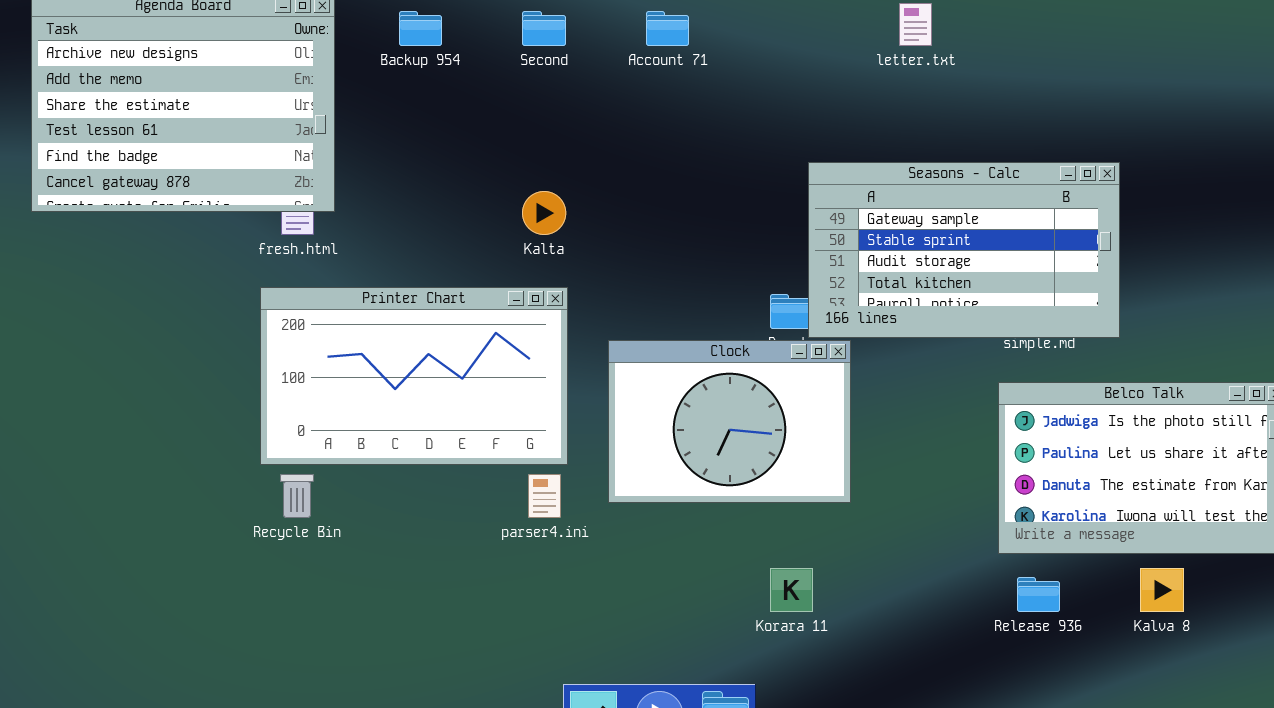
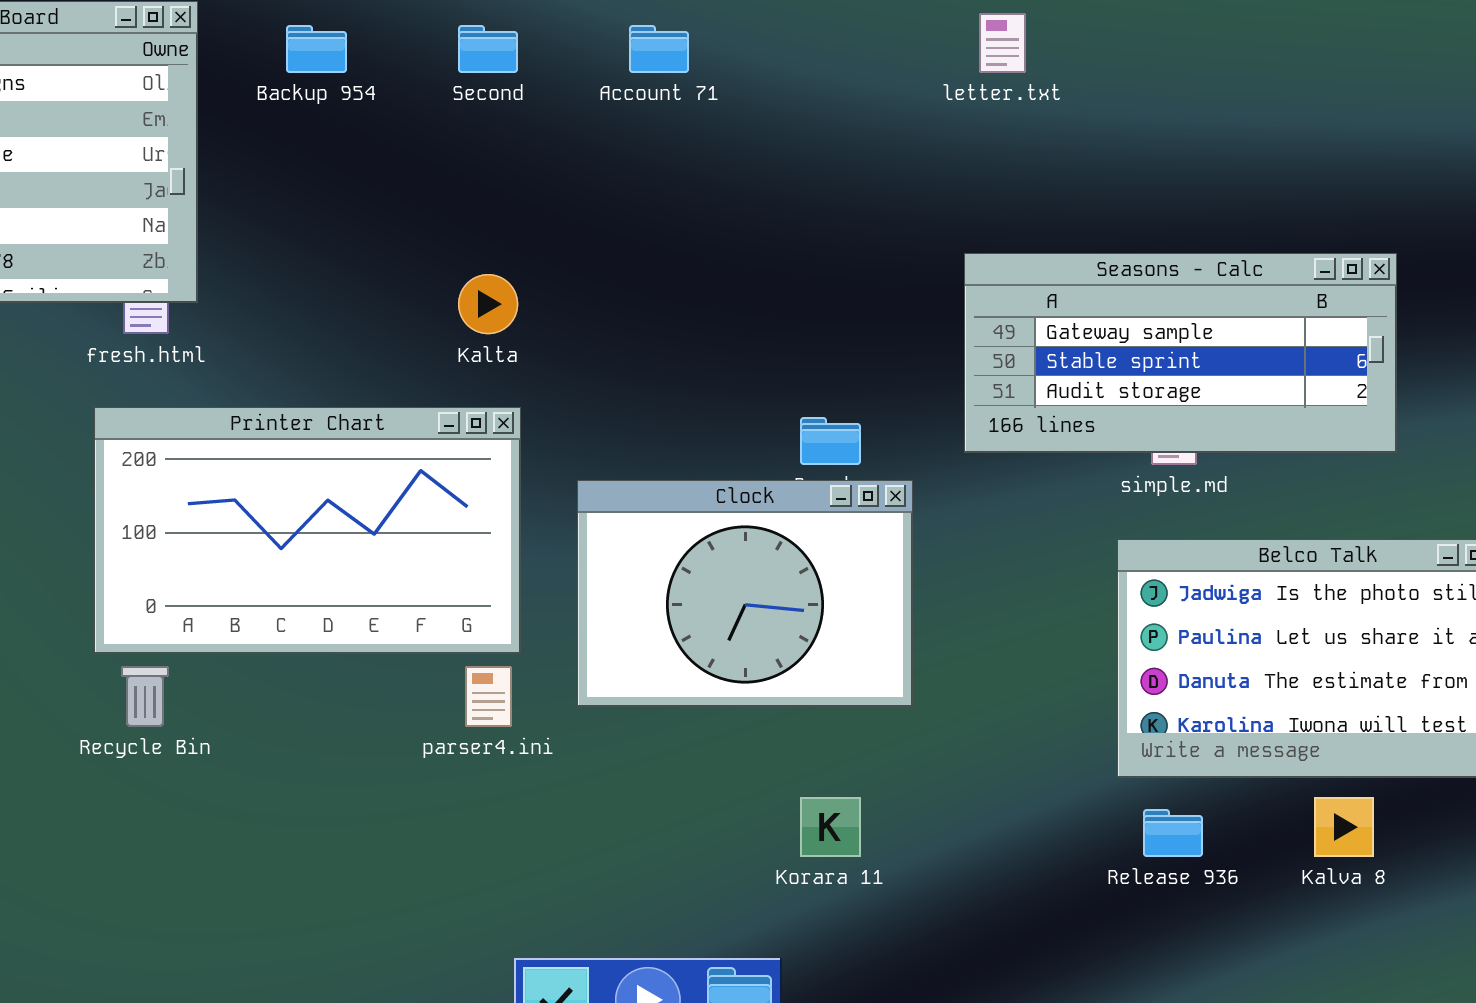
Seasons - Calc: [808,162,1120,338] -> [964,253,1397,453], moved, resized

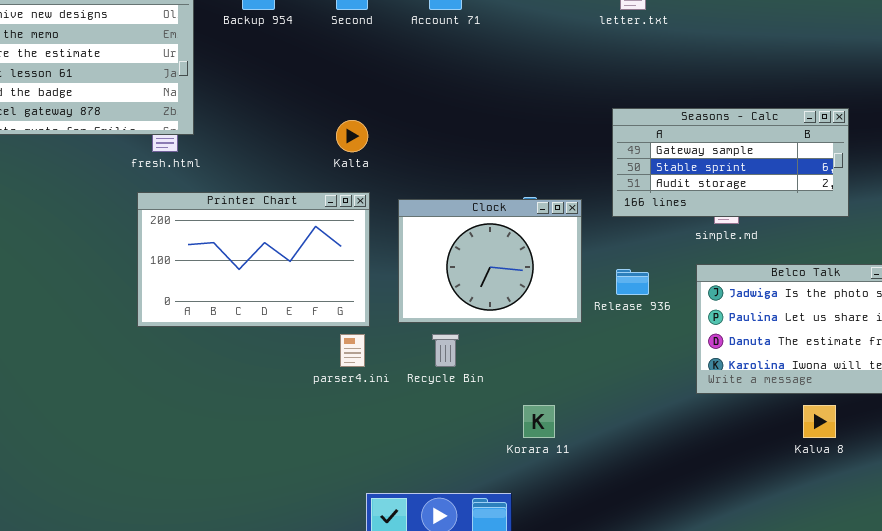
Clock: [577,480,913,707] -> [398,199,582,323], moved
Recycle Bin: [121,666,169,727] -> [432,334,459,367], moved
Release 936: [1143,809,1203,857] -> [616,269,649,295], moved

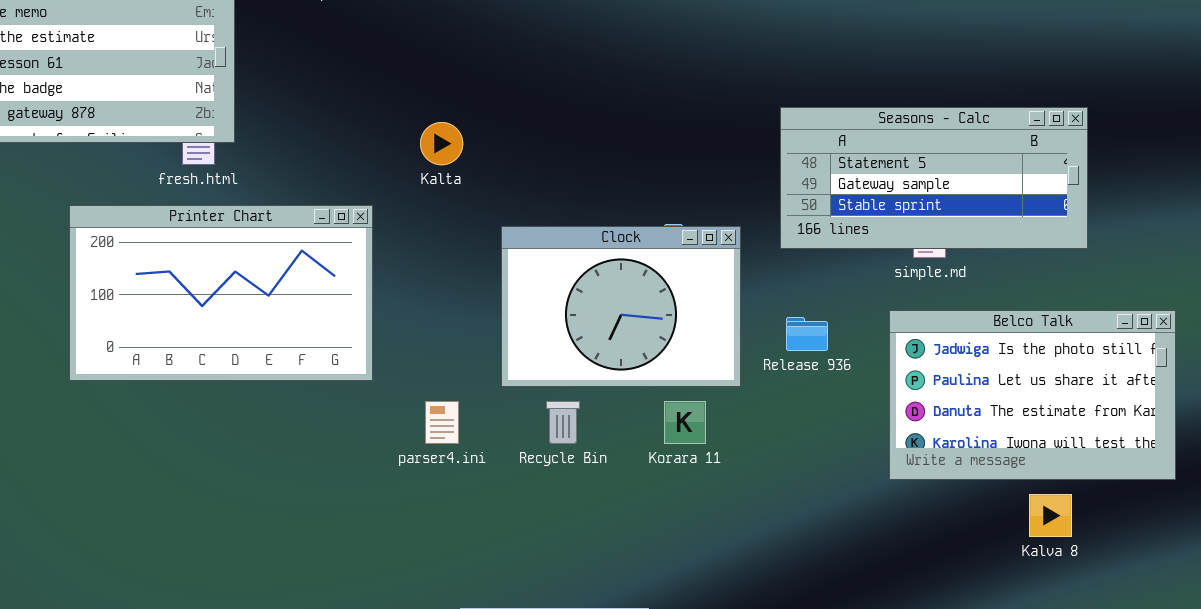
Seasons - Calc: [612,108,849,217] -> [780,107,1088,249], scrolled up 1 row
Printer Chart: [137,192,370,327] -> [69,205,373,381], moved
Korara 11: [523,405,555,438] -> [664,401,706,444], moved

